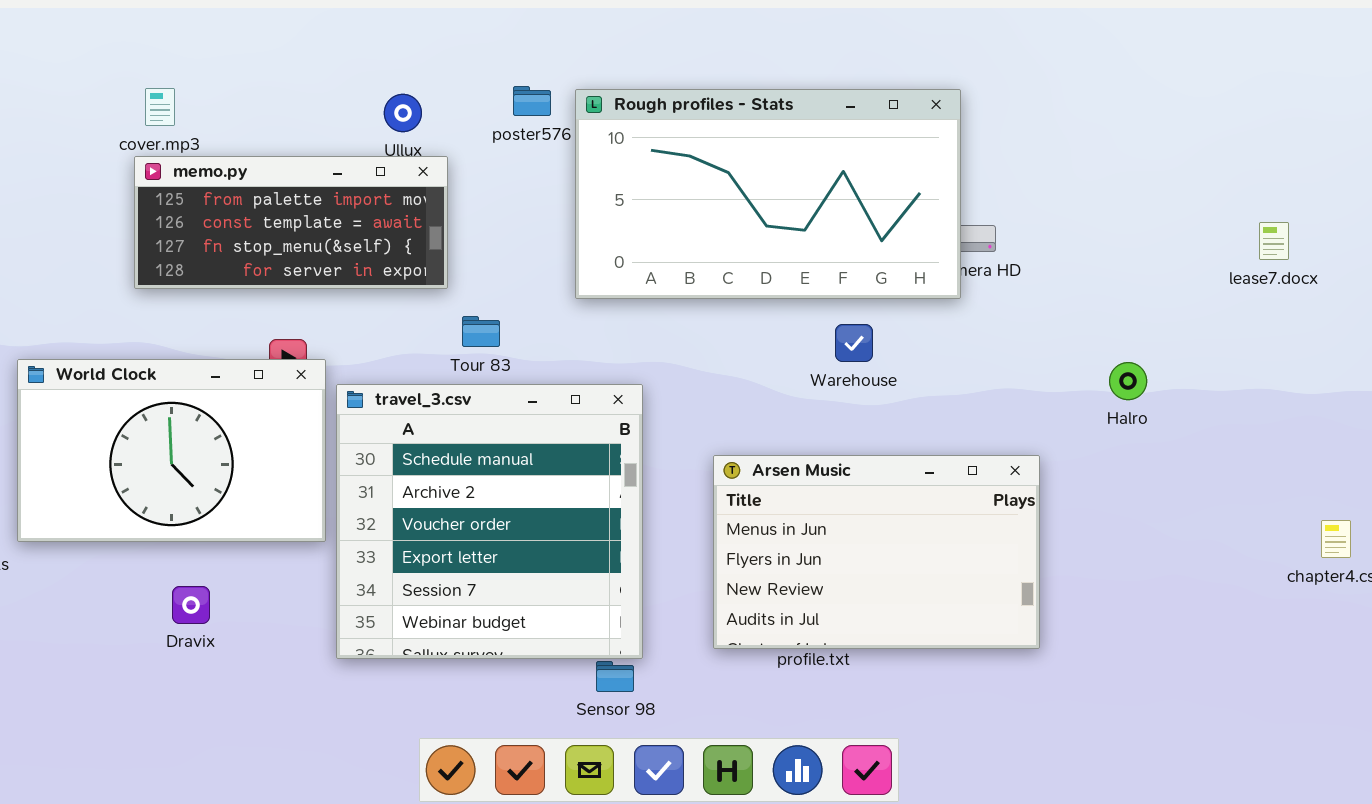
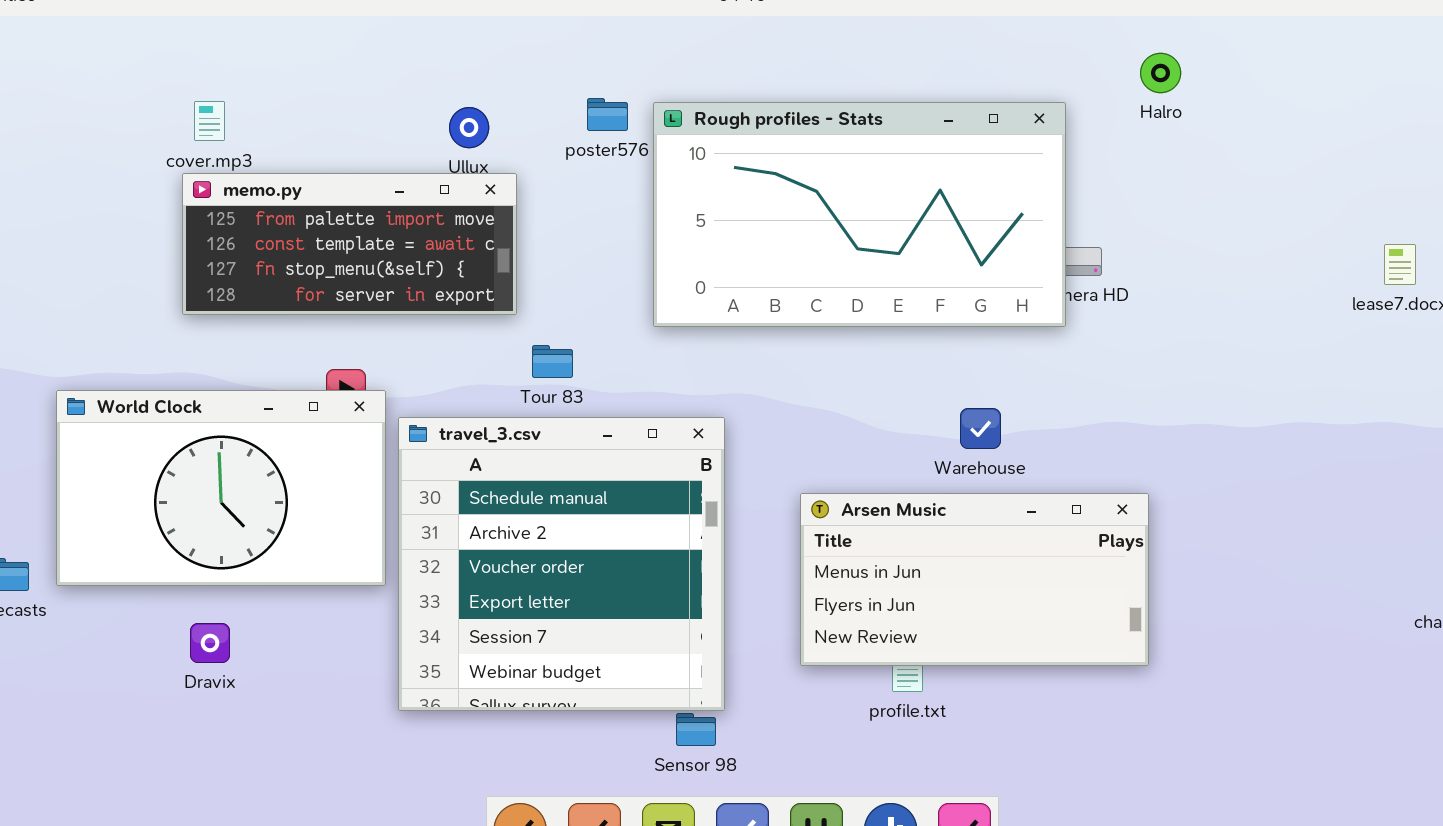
Warehouse: [835,324,873,362] -> [960,408,1001,449], moved
Halro: [1109,362,1147,400] -> [1140,53,1181,93], moved
Arsen Music: [713,455,1040,649] -> [800,493,1149,666], resized
Dravix: [172,586,210,624] -> [190,623,230,663], moved

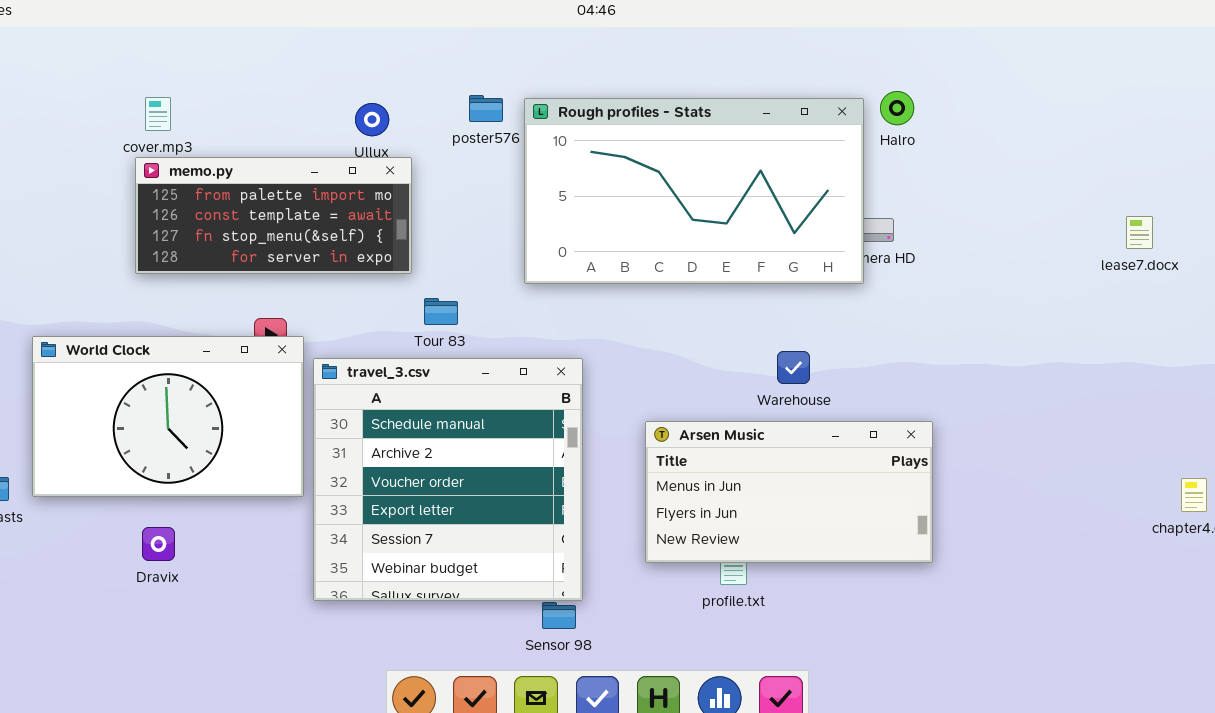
Halro: [1140,53,1181,93] -> [880,91,914,125], moved

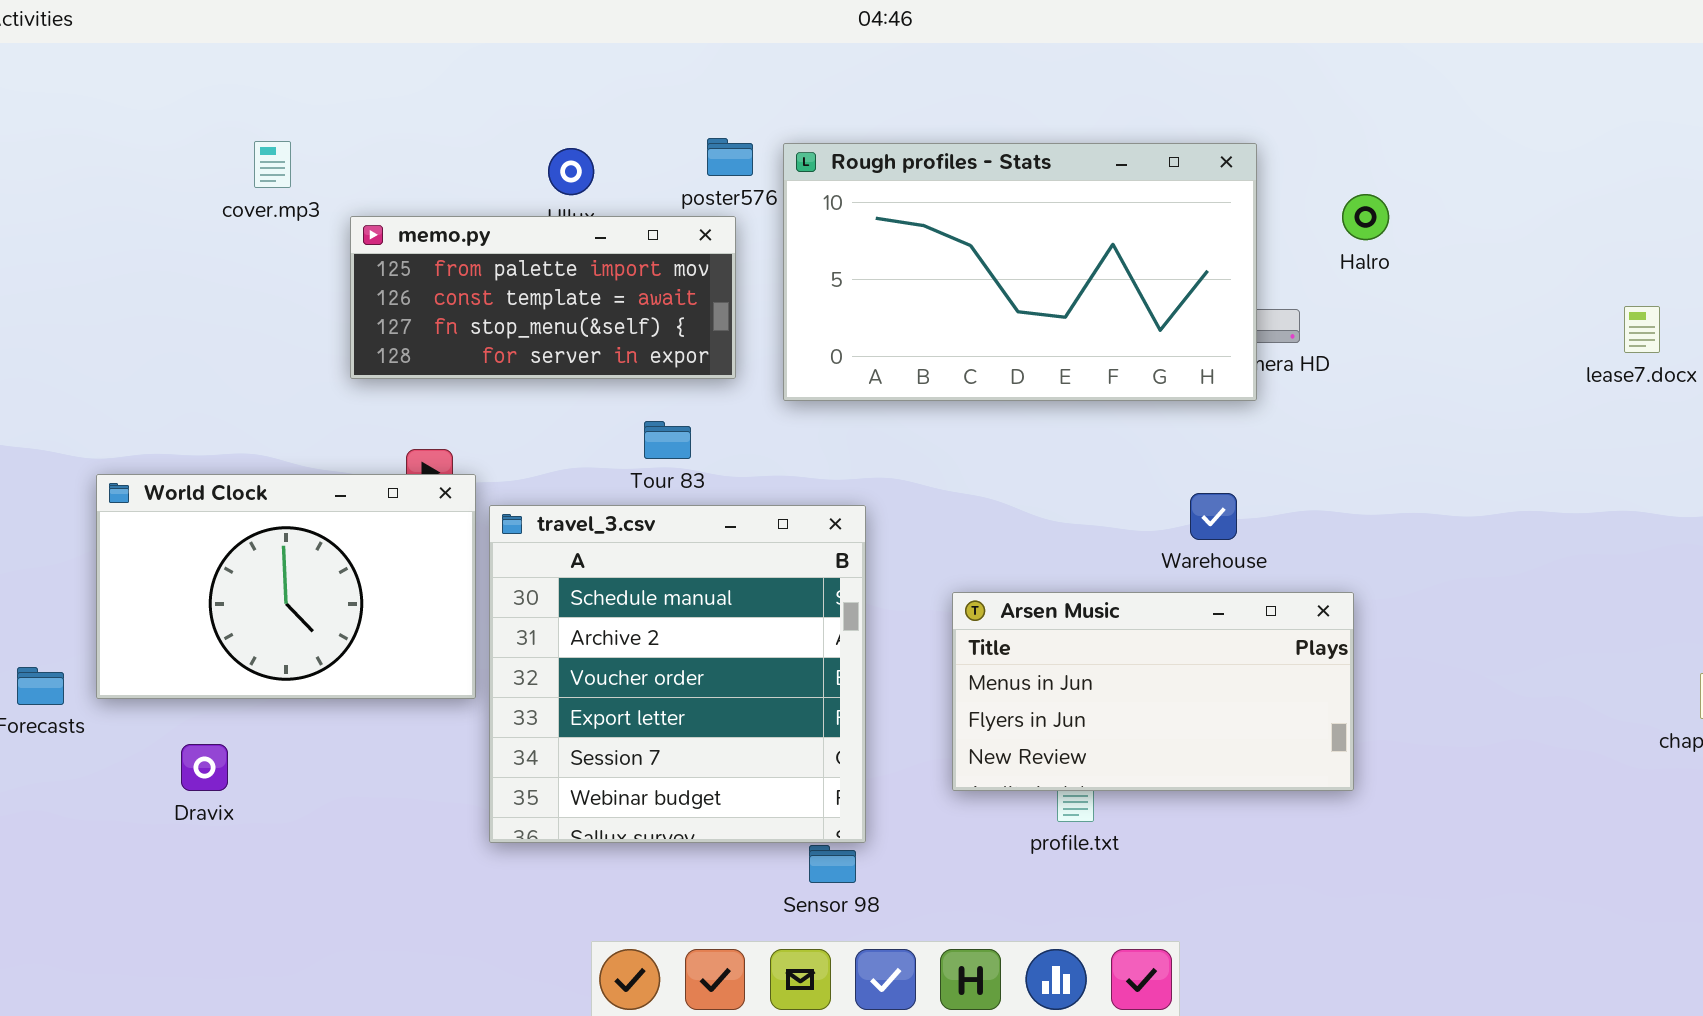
Halro: [880,91,914,125] -> [1342,194,1389,240], moved
memo.py: [135,157,412,274] -> [350,216,736,379], moved
Warehouse: [777,351,810,384] -> [1190,493,1237,540], moved
Dravix: [142,527,175,561] -> [181,744,228,791], moved

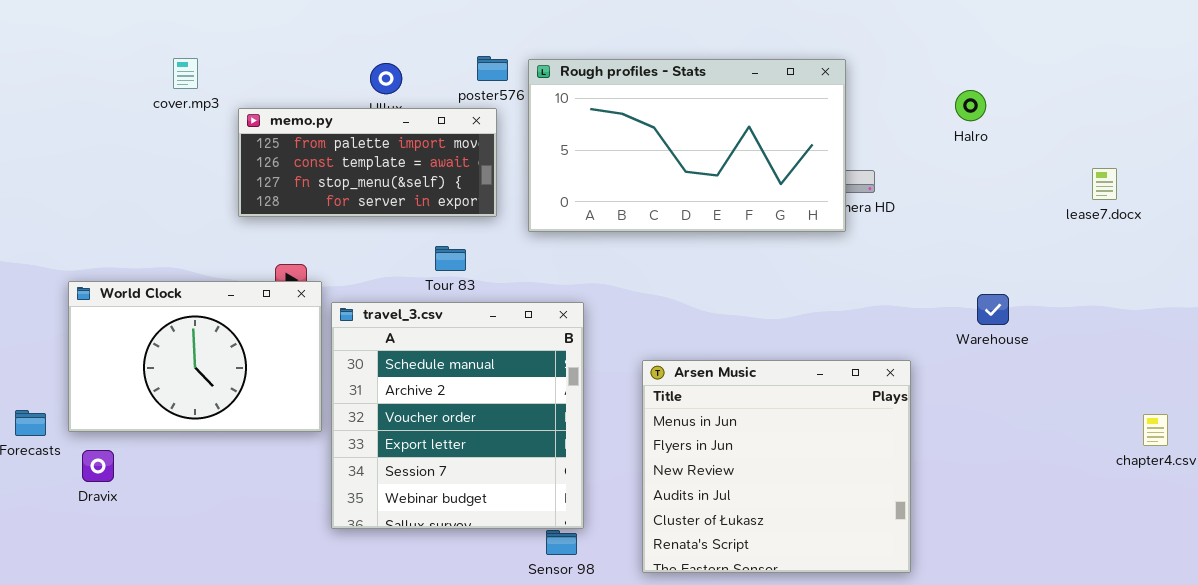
Halro: [1342,194,1389,240] -> [955,90,986,121], moved
Warehouse: [1190,493,1237,540] -> [977,294,1009,325], moved
Arsen Music: [952,592,1354,791] -> [642,360,911,573], resized
Dravix: [181,744,228,791] -> [82,450,114,482], moved

